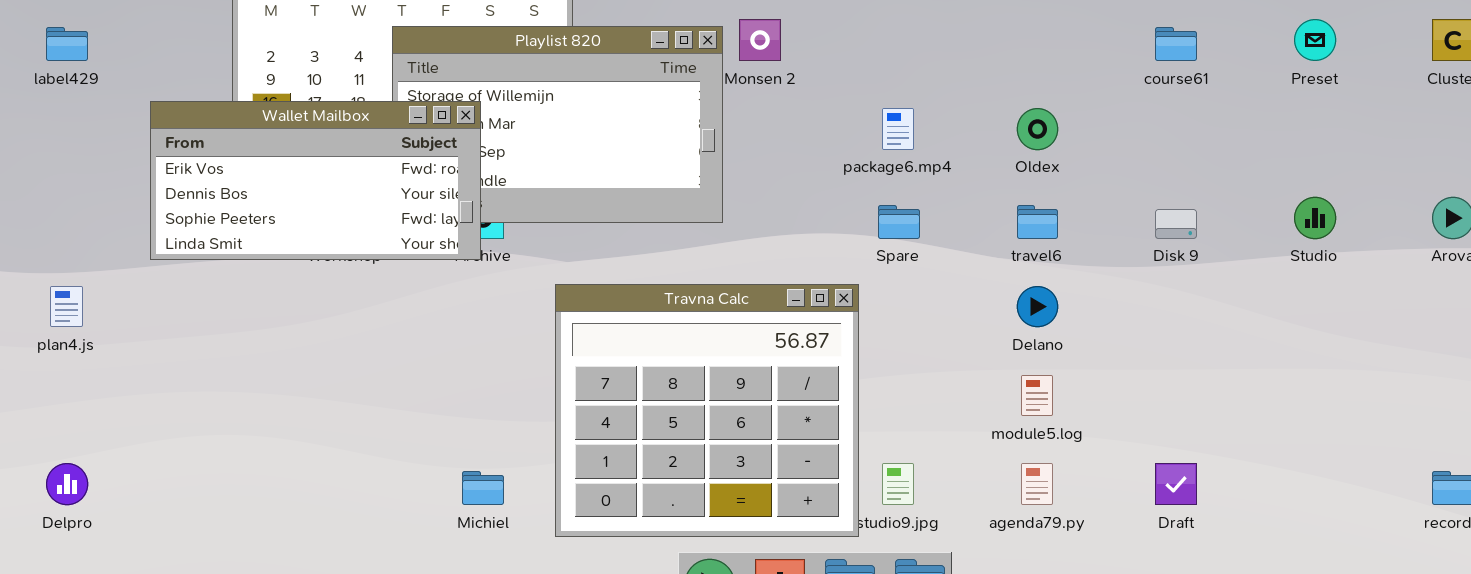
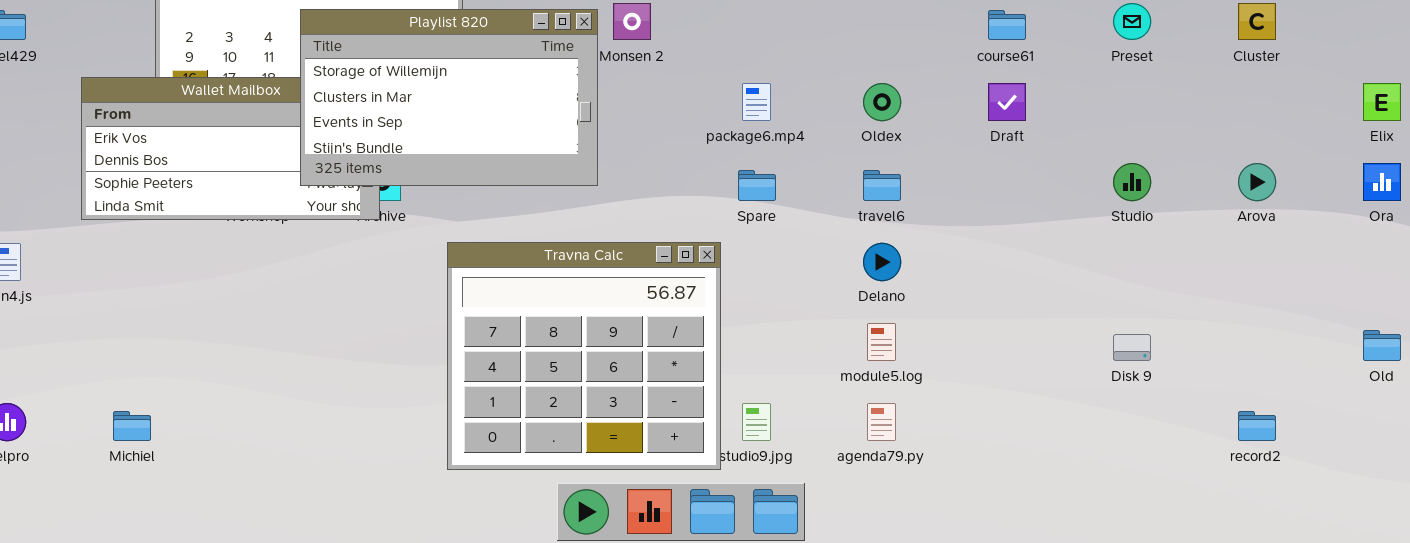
Playlist 820: [392,26,723,223] -> [300,9,598,186], raised
Disk 9: [1155,209,1197,239] -> [1113,334,1151,361], moved
Draft: [1155,463,1197,505] -> [988,83,1026,121], moved
Michiel: [462,471,504,505] -> [113,411,151,441], moved

